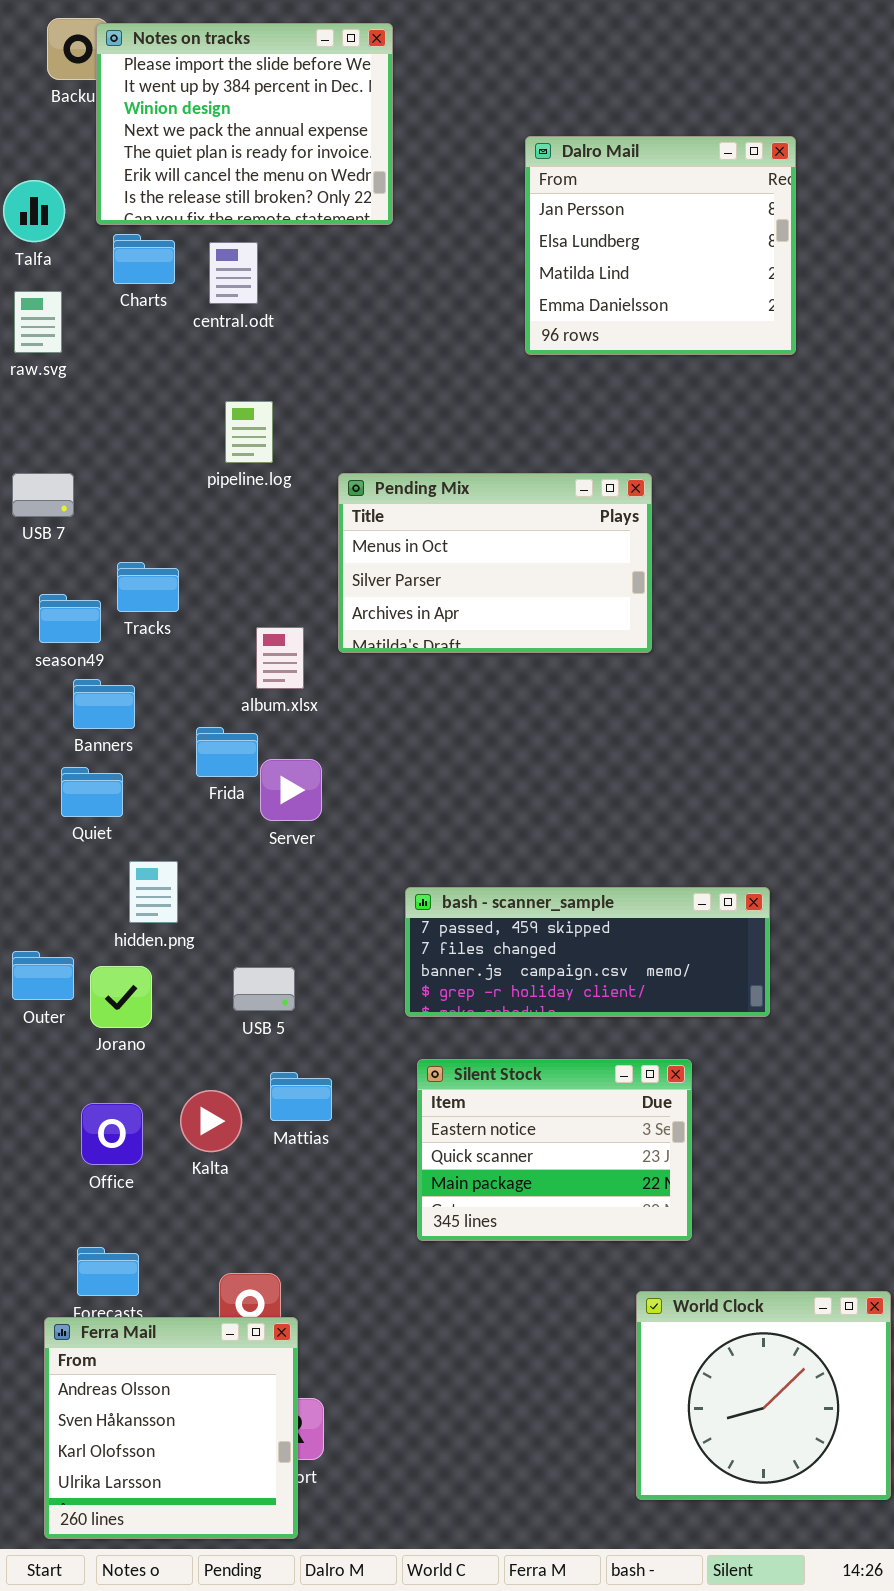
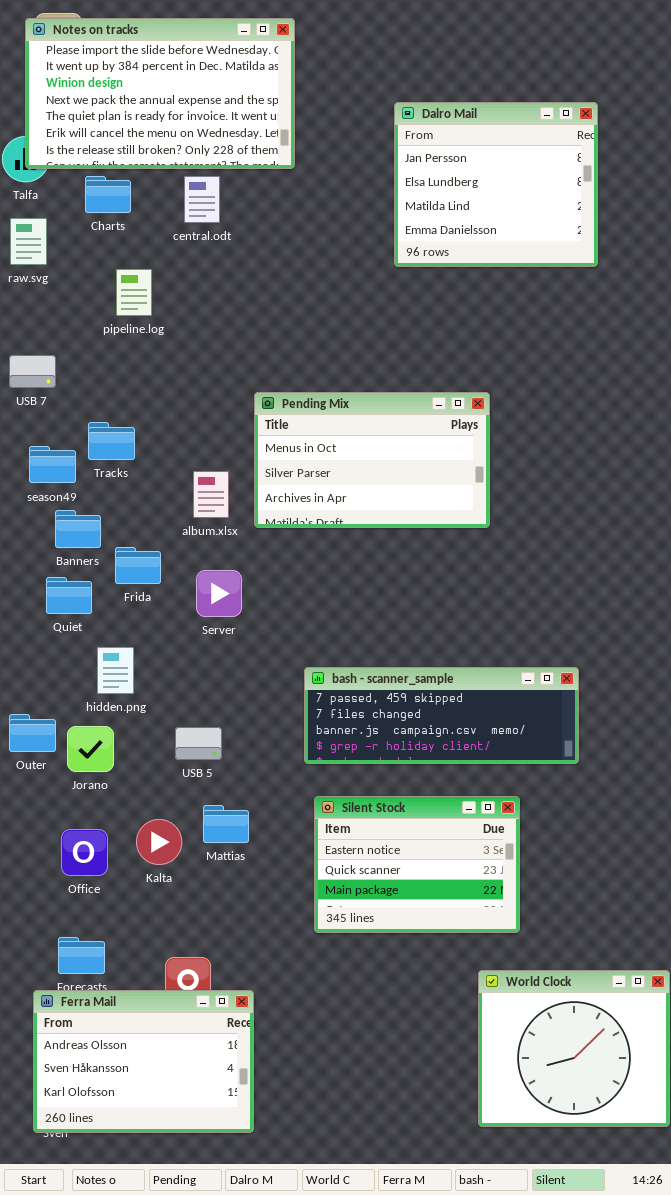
Notes on tracks: [96,23,393,225] -> [25,18,295,169], resized
central.odt: [209,242,258,304] -> [184,176,220,223], moved
pipeline.log: [225,401,273,463] -> [116,269,152,316], moved
Pending Mix: [338,473,652,653] -> [254,392,490,528], moved
Frida: [196,727,258,777] -> [115,547,161,584], moved
Ferra Mail: [44,1317,298,1539] -> [33,990,254,1133], resized

